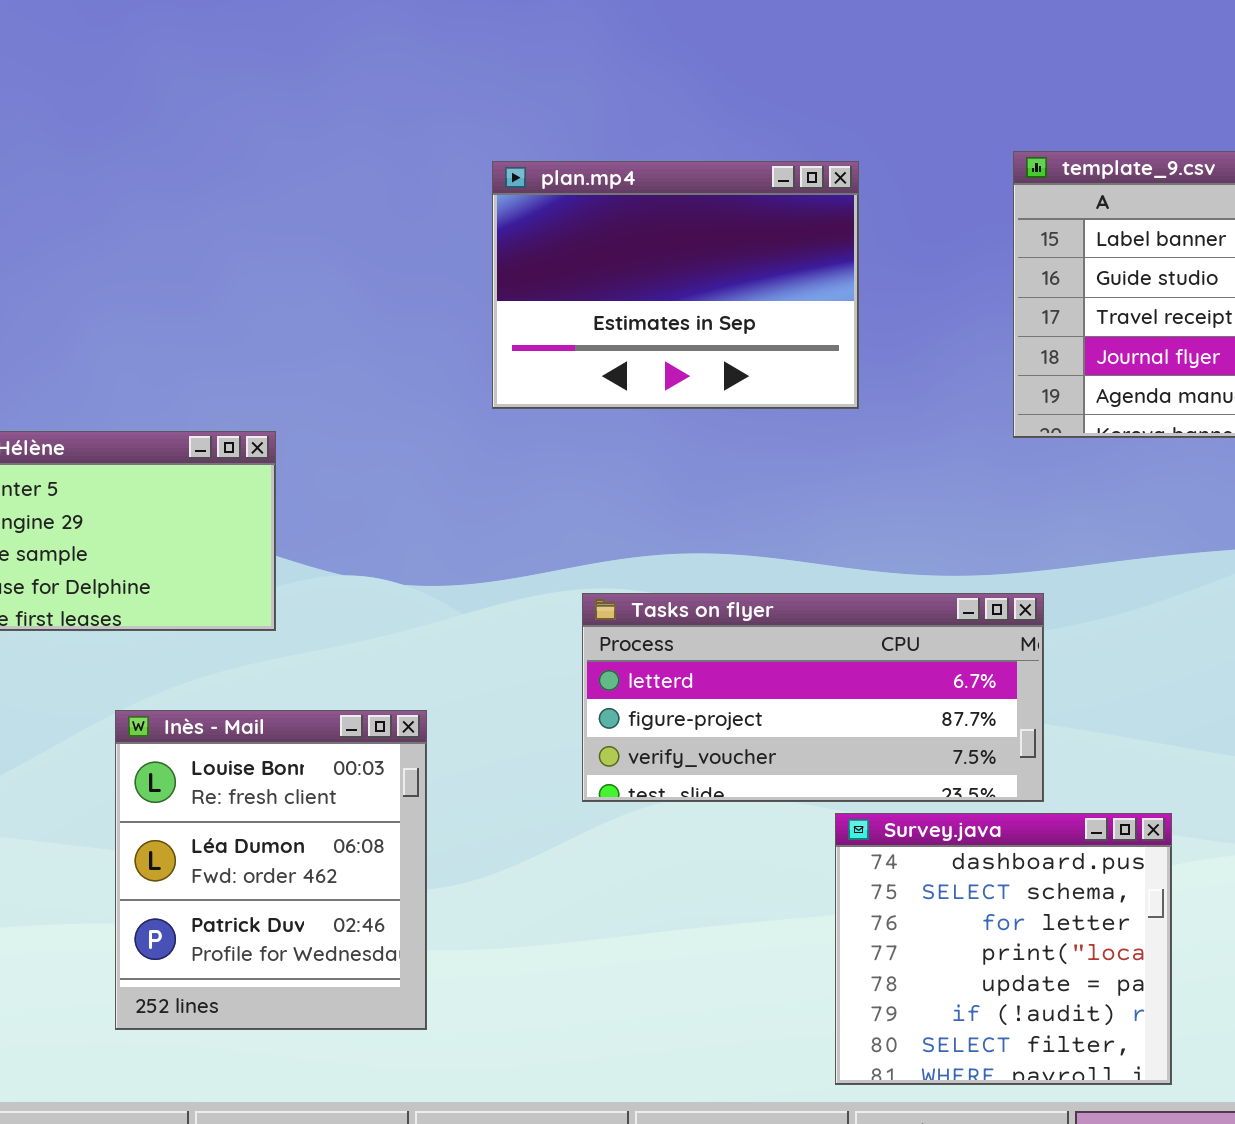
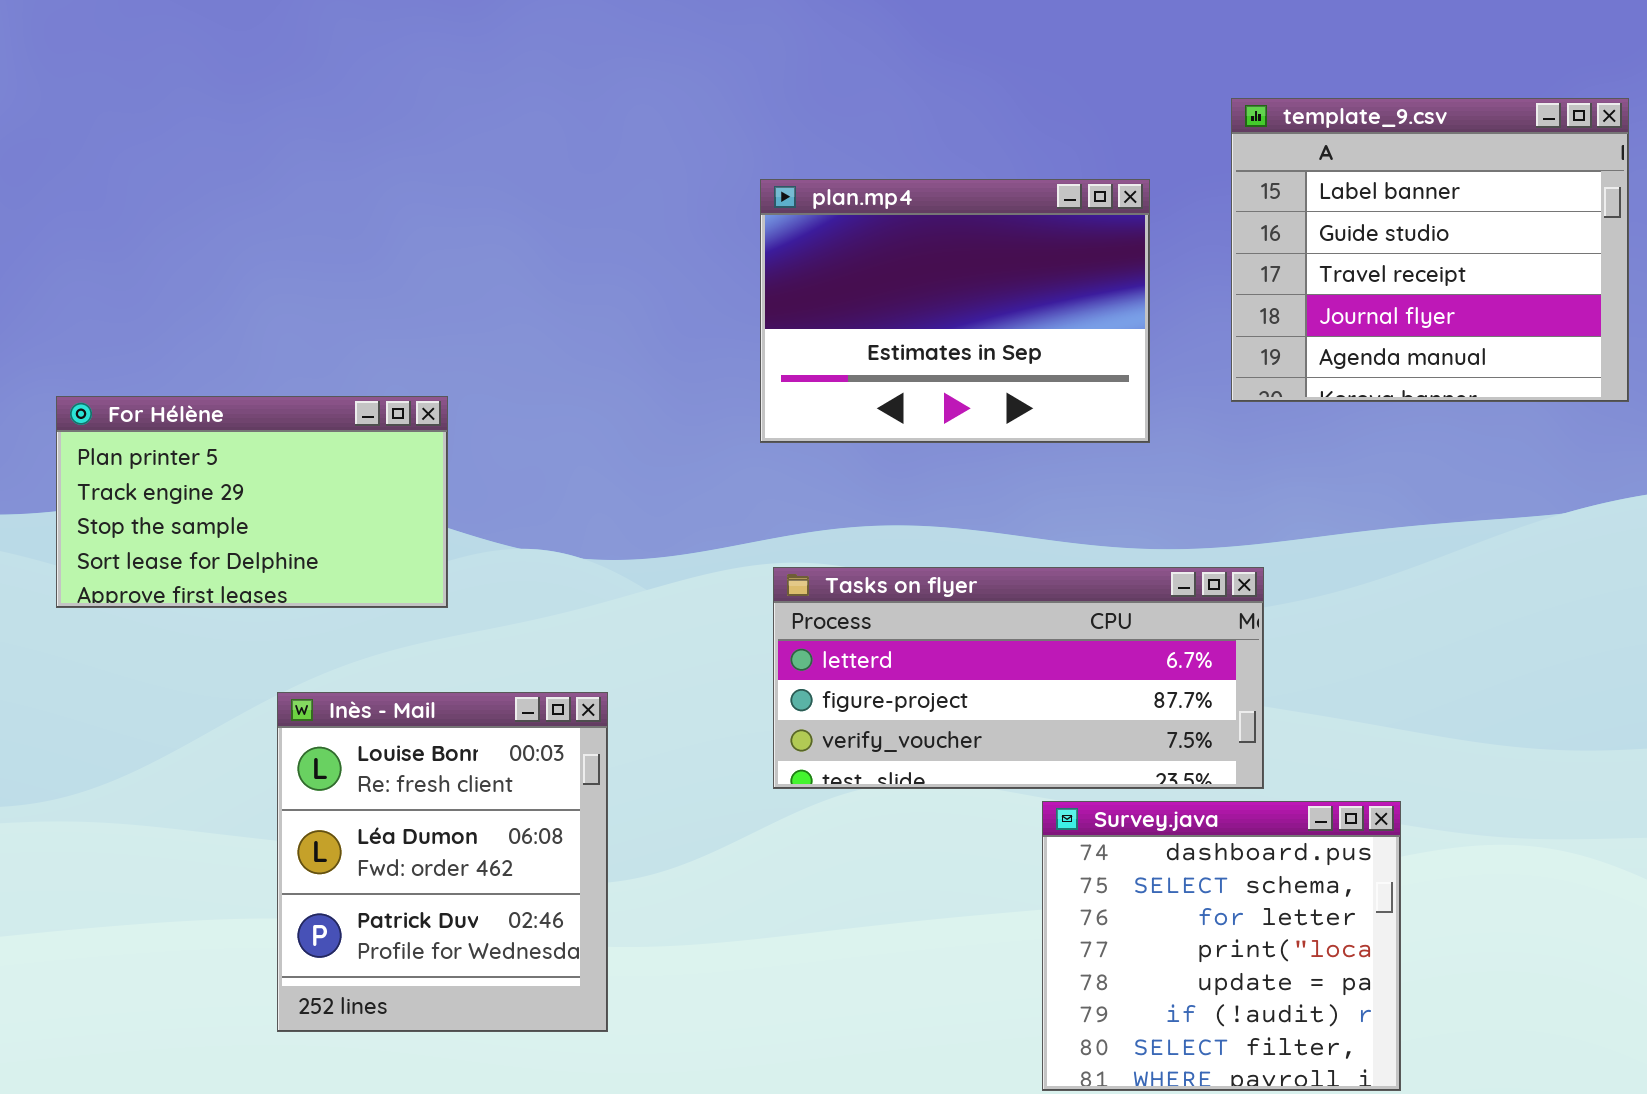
plan.mp4: [492,161,859,409] -> [760,179,1150,443], moved

